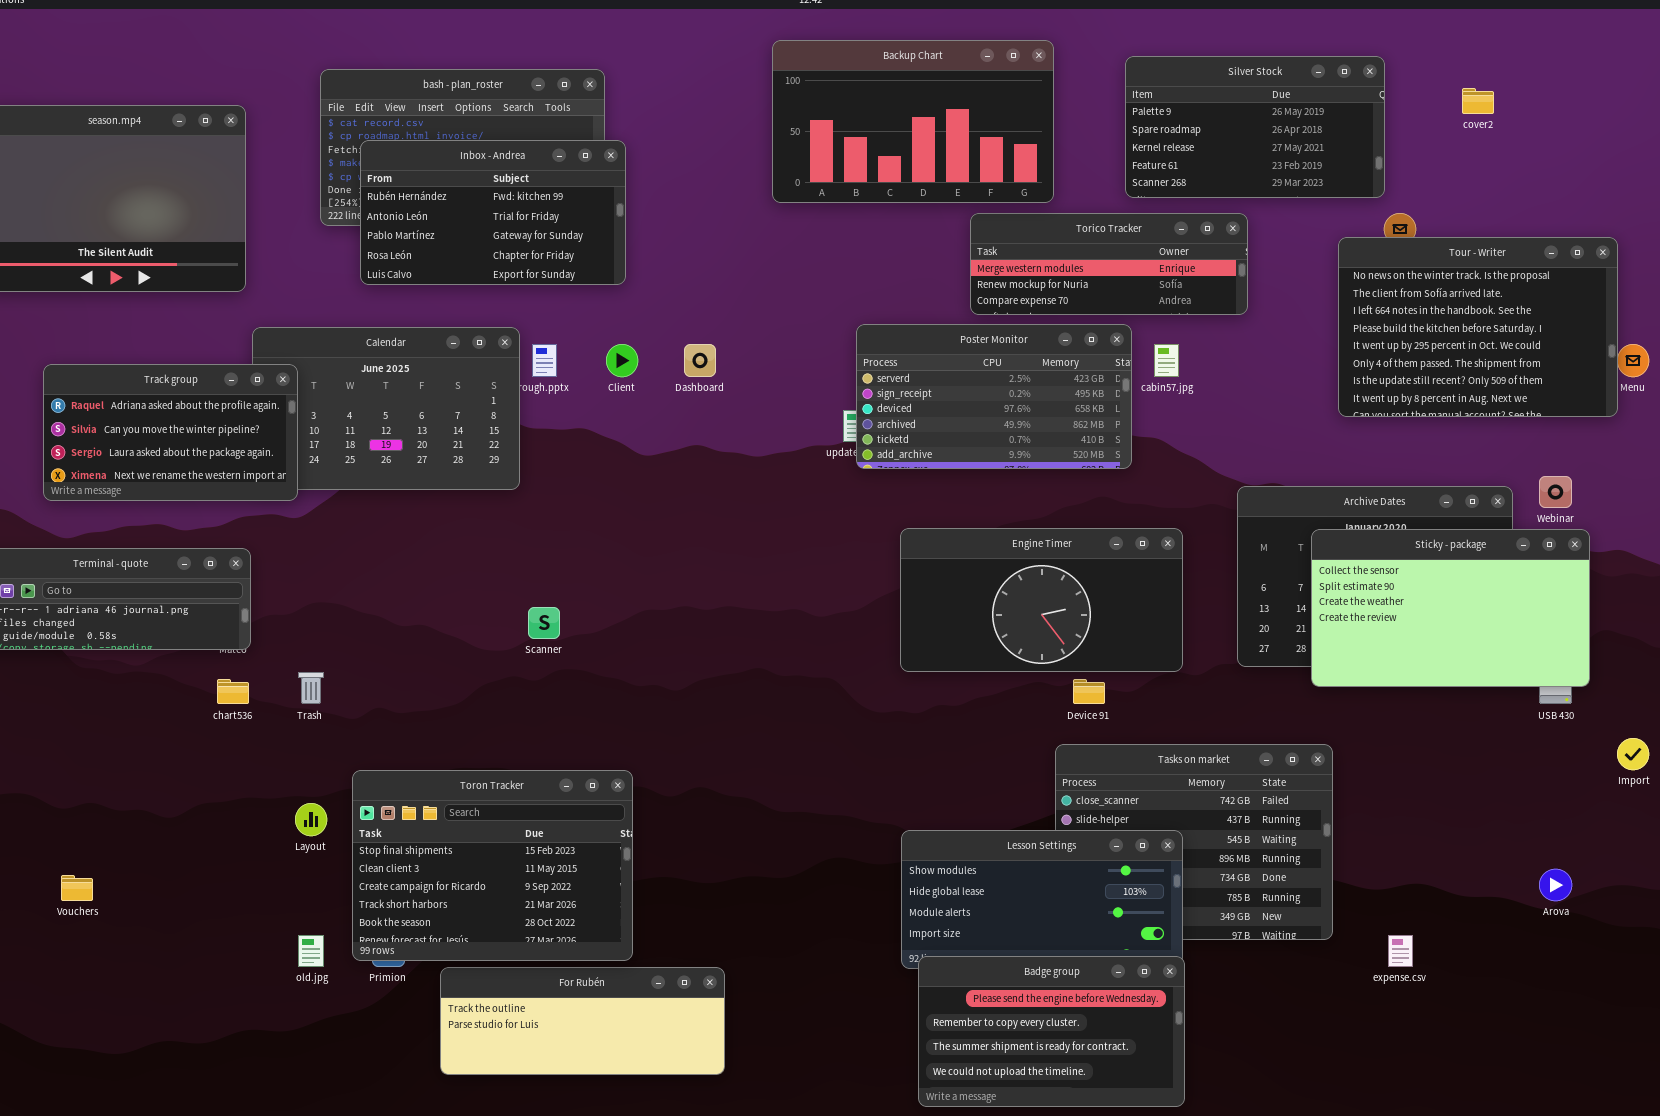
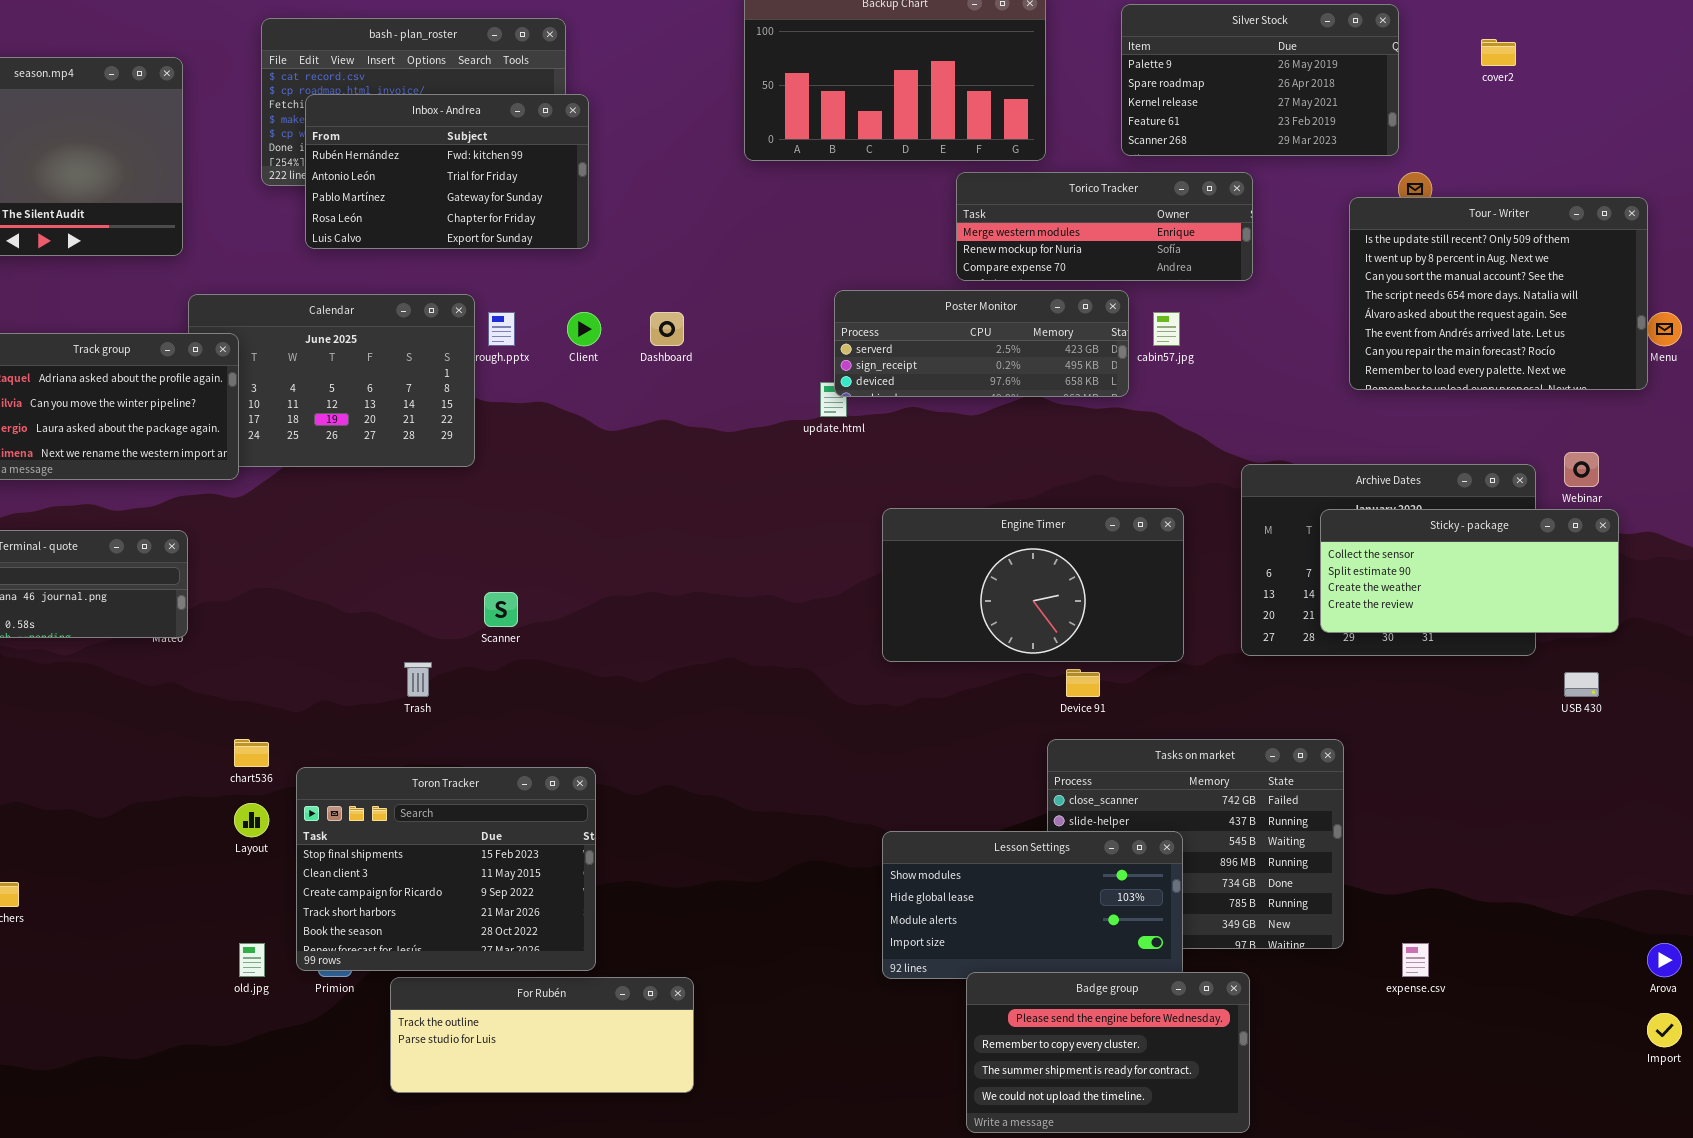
Tour - Writer: [1338,237,1618,417] -> [1349,197,1648,390], scrolled down 6 rows
Poster Monitor: [856,324,1132,469] -> [834,290,1129,397], resized
Sticky - package: [1311,529,1590,687] -> [1320,509,1619,633], resized
Trash: [298,672,324,704] -> [404,662,432,697], moved
chart536: [217,679,249,704] -> [234,739,269,767], moved
Import: [1617,738,1649,770] -> [1647,1013,1682,1047], moved
Arova: [1539,869,1572,901] -> [1647,943,1682,977], moved
Badge group: [918,956,1185,1107] -> [966,972,1250,1133], moved

